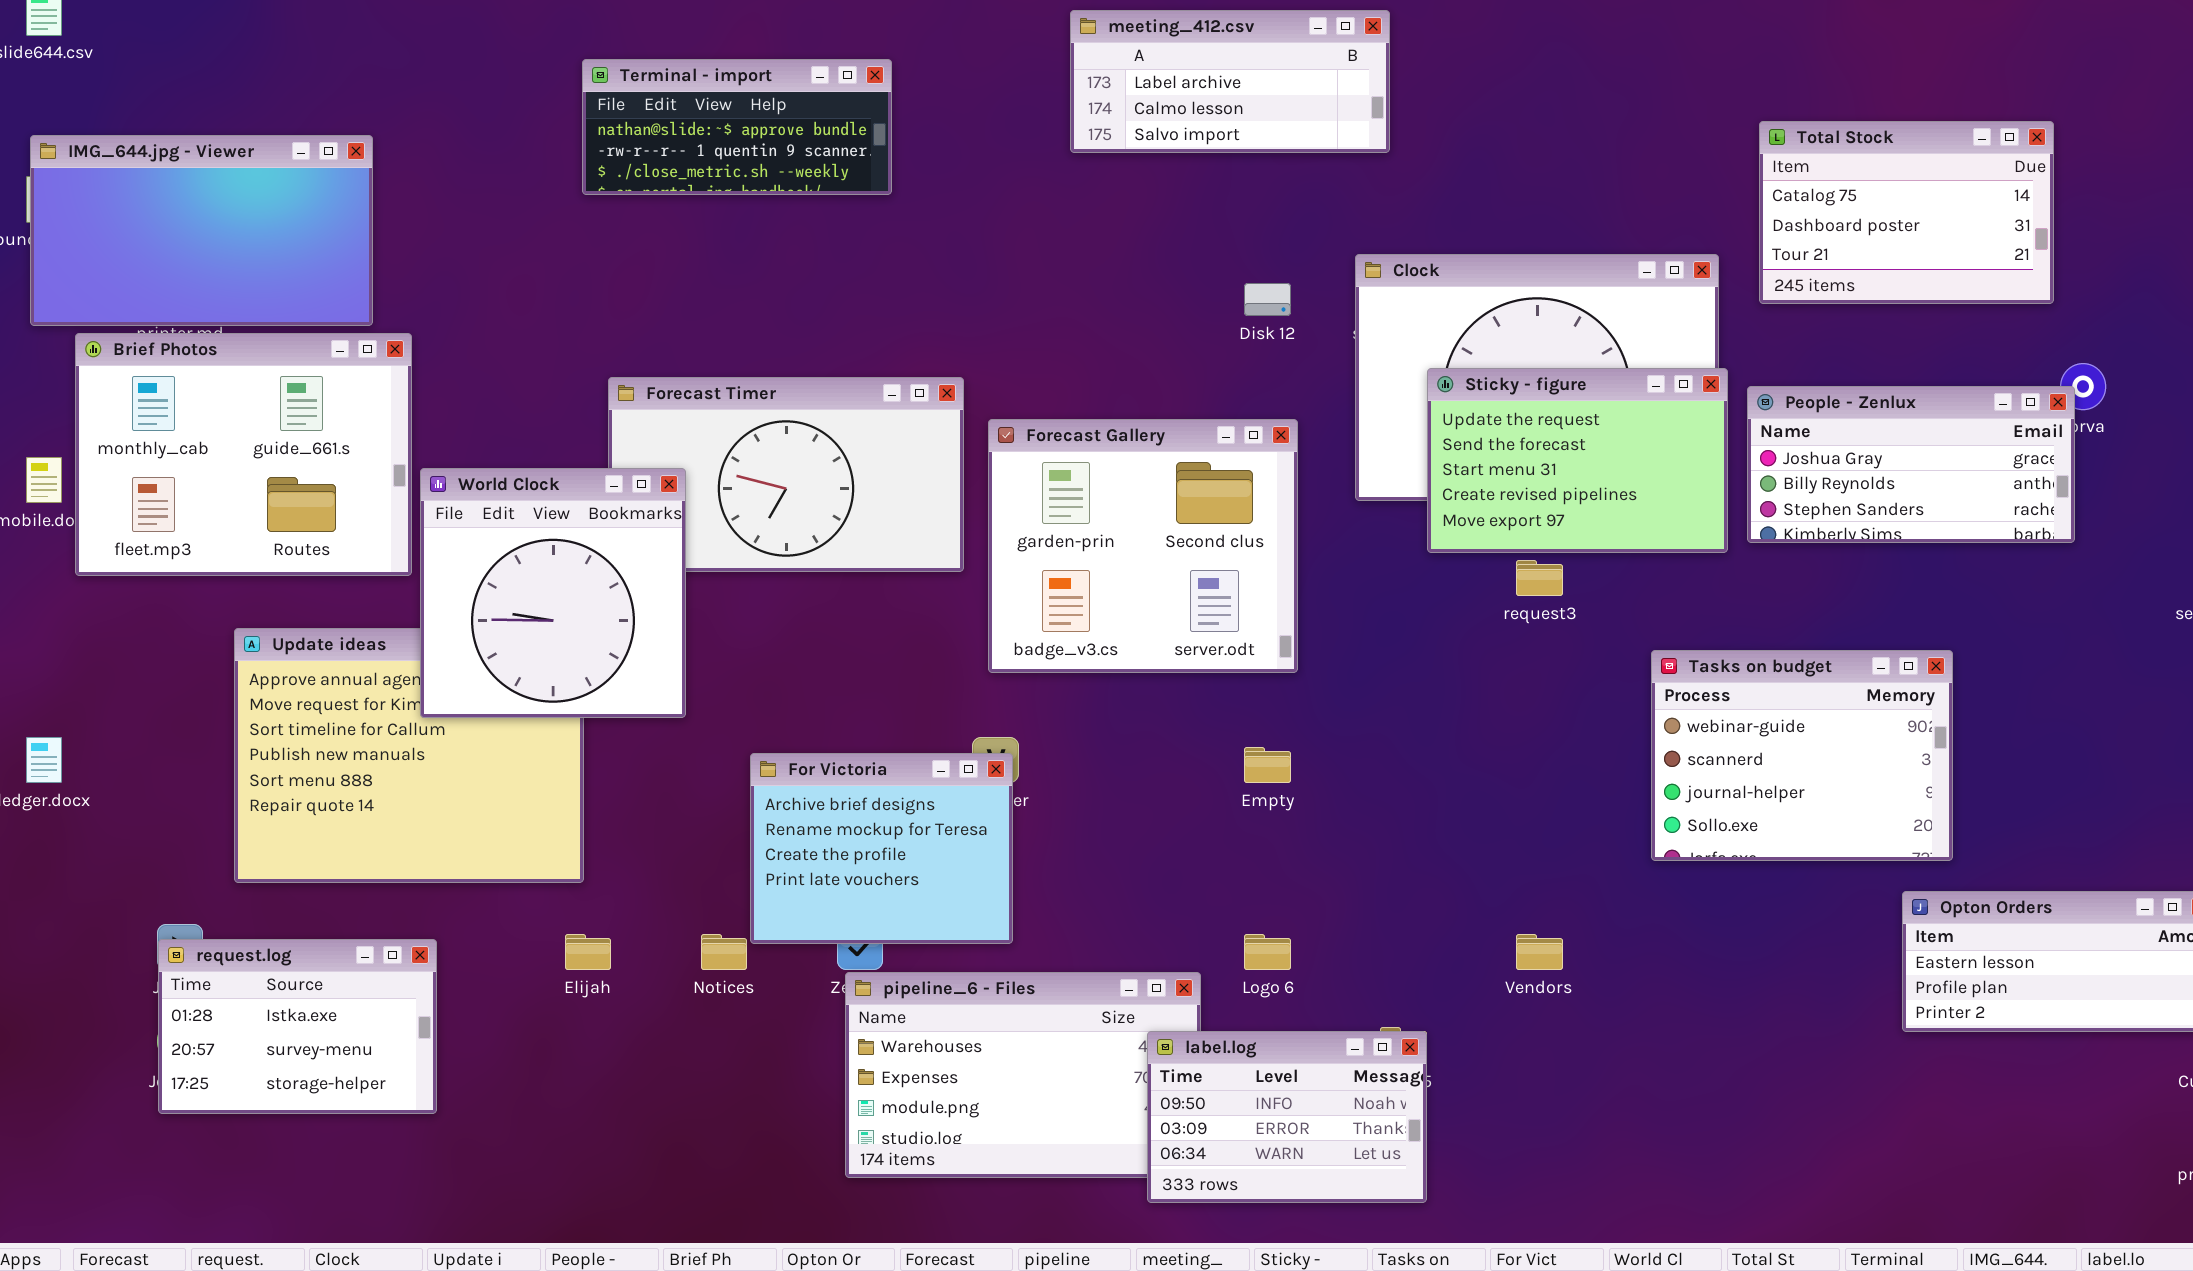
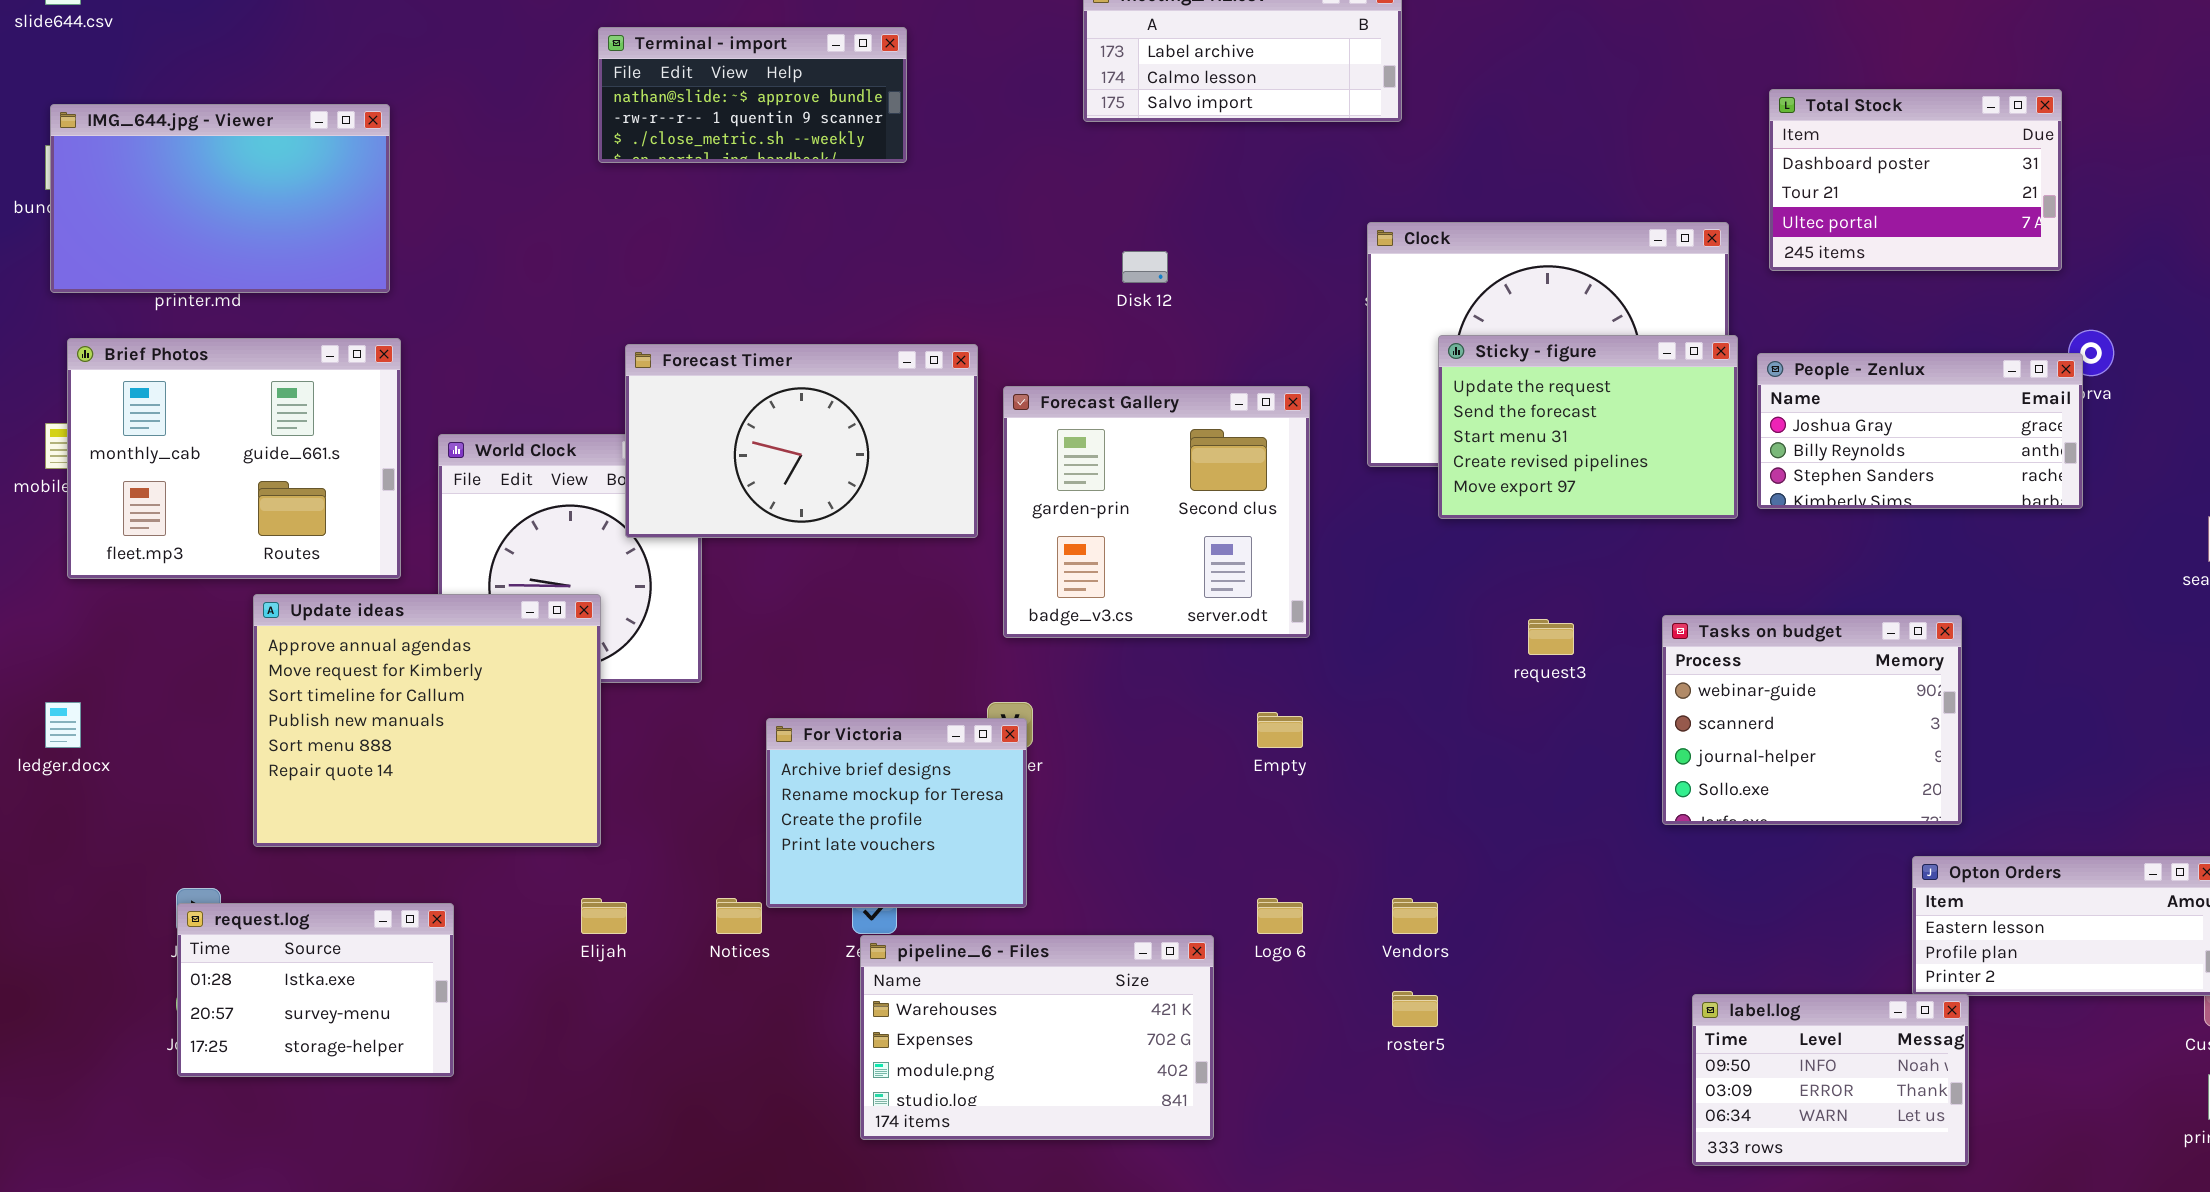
Total Stock: [1759,121,2054,304] -> [1769,89,2062,271], scrolled down 1 row
Disk 12: [1244,283,1291,316] -> [1122,251,1168,283], moved
Brief Photos: [75,333,412,576] -> [67,338,401,579], moved
Forecast Timer: [608,377,964,572] -> [625,344,978,538], raised
request3: [1516,560,1563,596] -> [1528,619,1574,655], moved
Update ideas: [234,628,584,883] -> [253,594,601,847], raised
Vendors: [1516,934,1563,970] -> [1392,898,1438,934], moved
label.log: [1147,1031,1427,1203] -> [1692,994,1969,1166], moved

